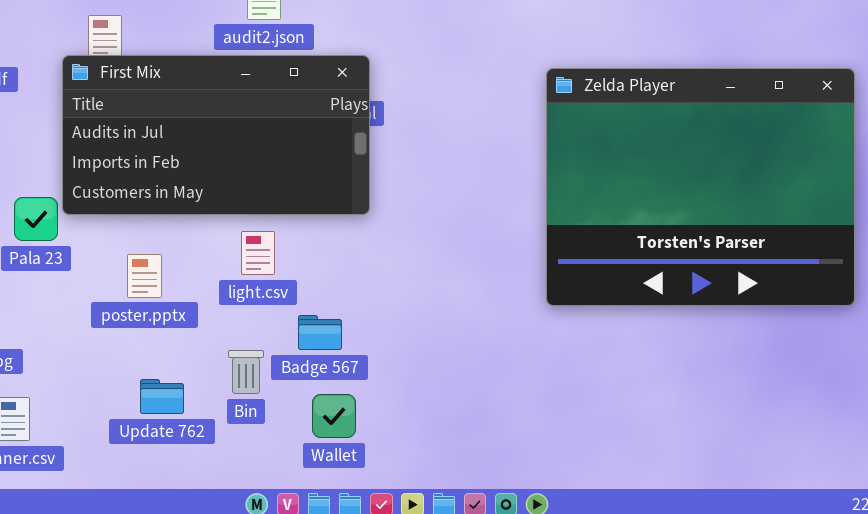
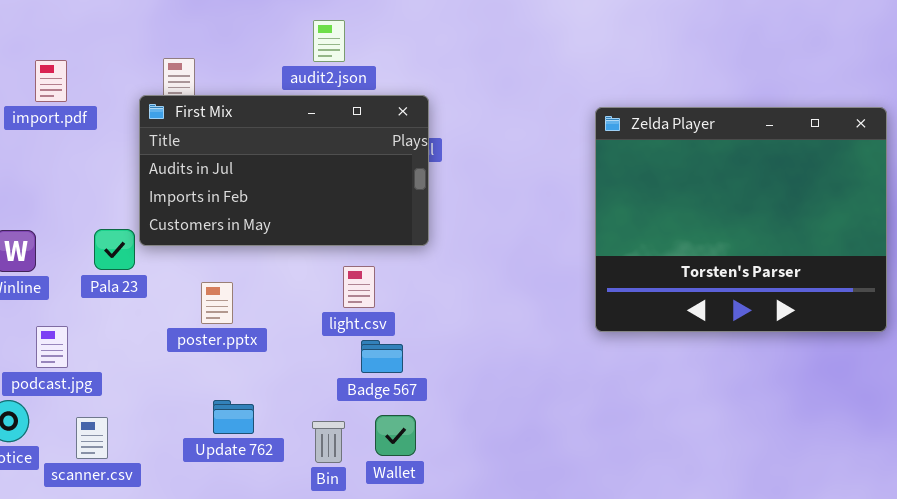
light.csv: [241,231,275,275] -> [343,266,375,308], moved
Bin: [228,350,264,394] -> [312,421,345,463], moved

